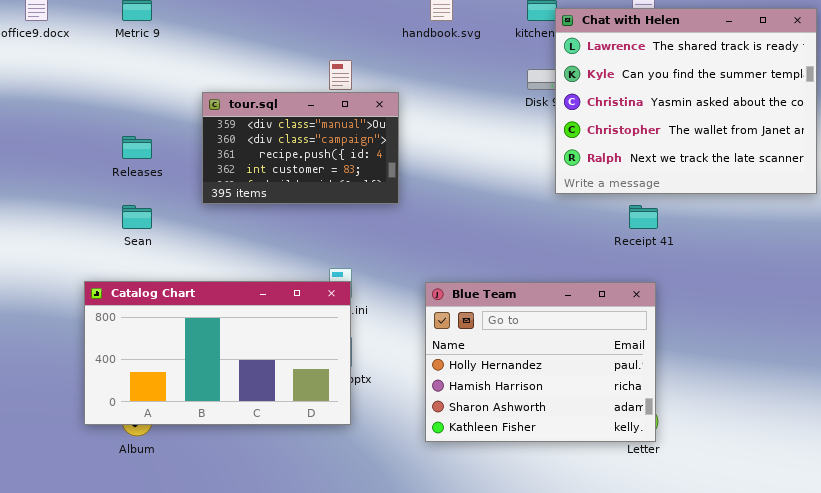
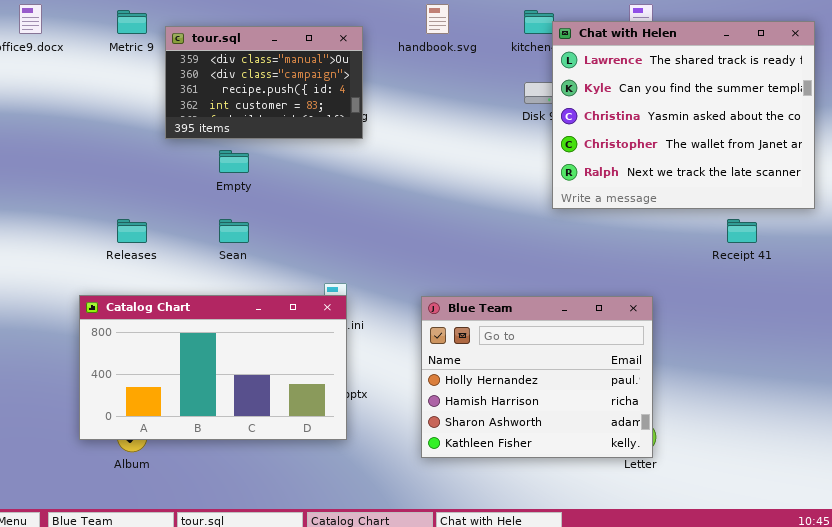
tour.sql: [202,92,399,204] -> [165,26,363,139], moved
Releases: [122,136,152,159] -> [117,219,147,243], moved
Sean: [122,205,152,229] -> [219,219,249,243], moved
Receipt 41: [629,205,658,229] -> [727,219,757,243], moved

